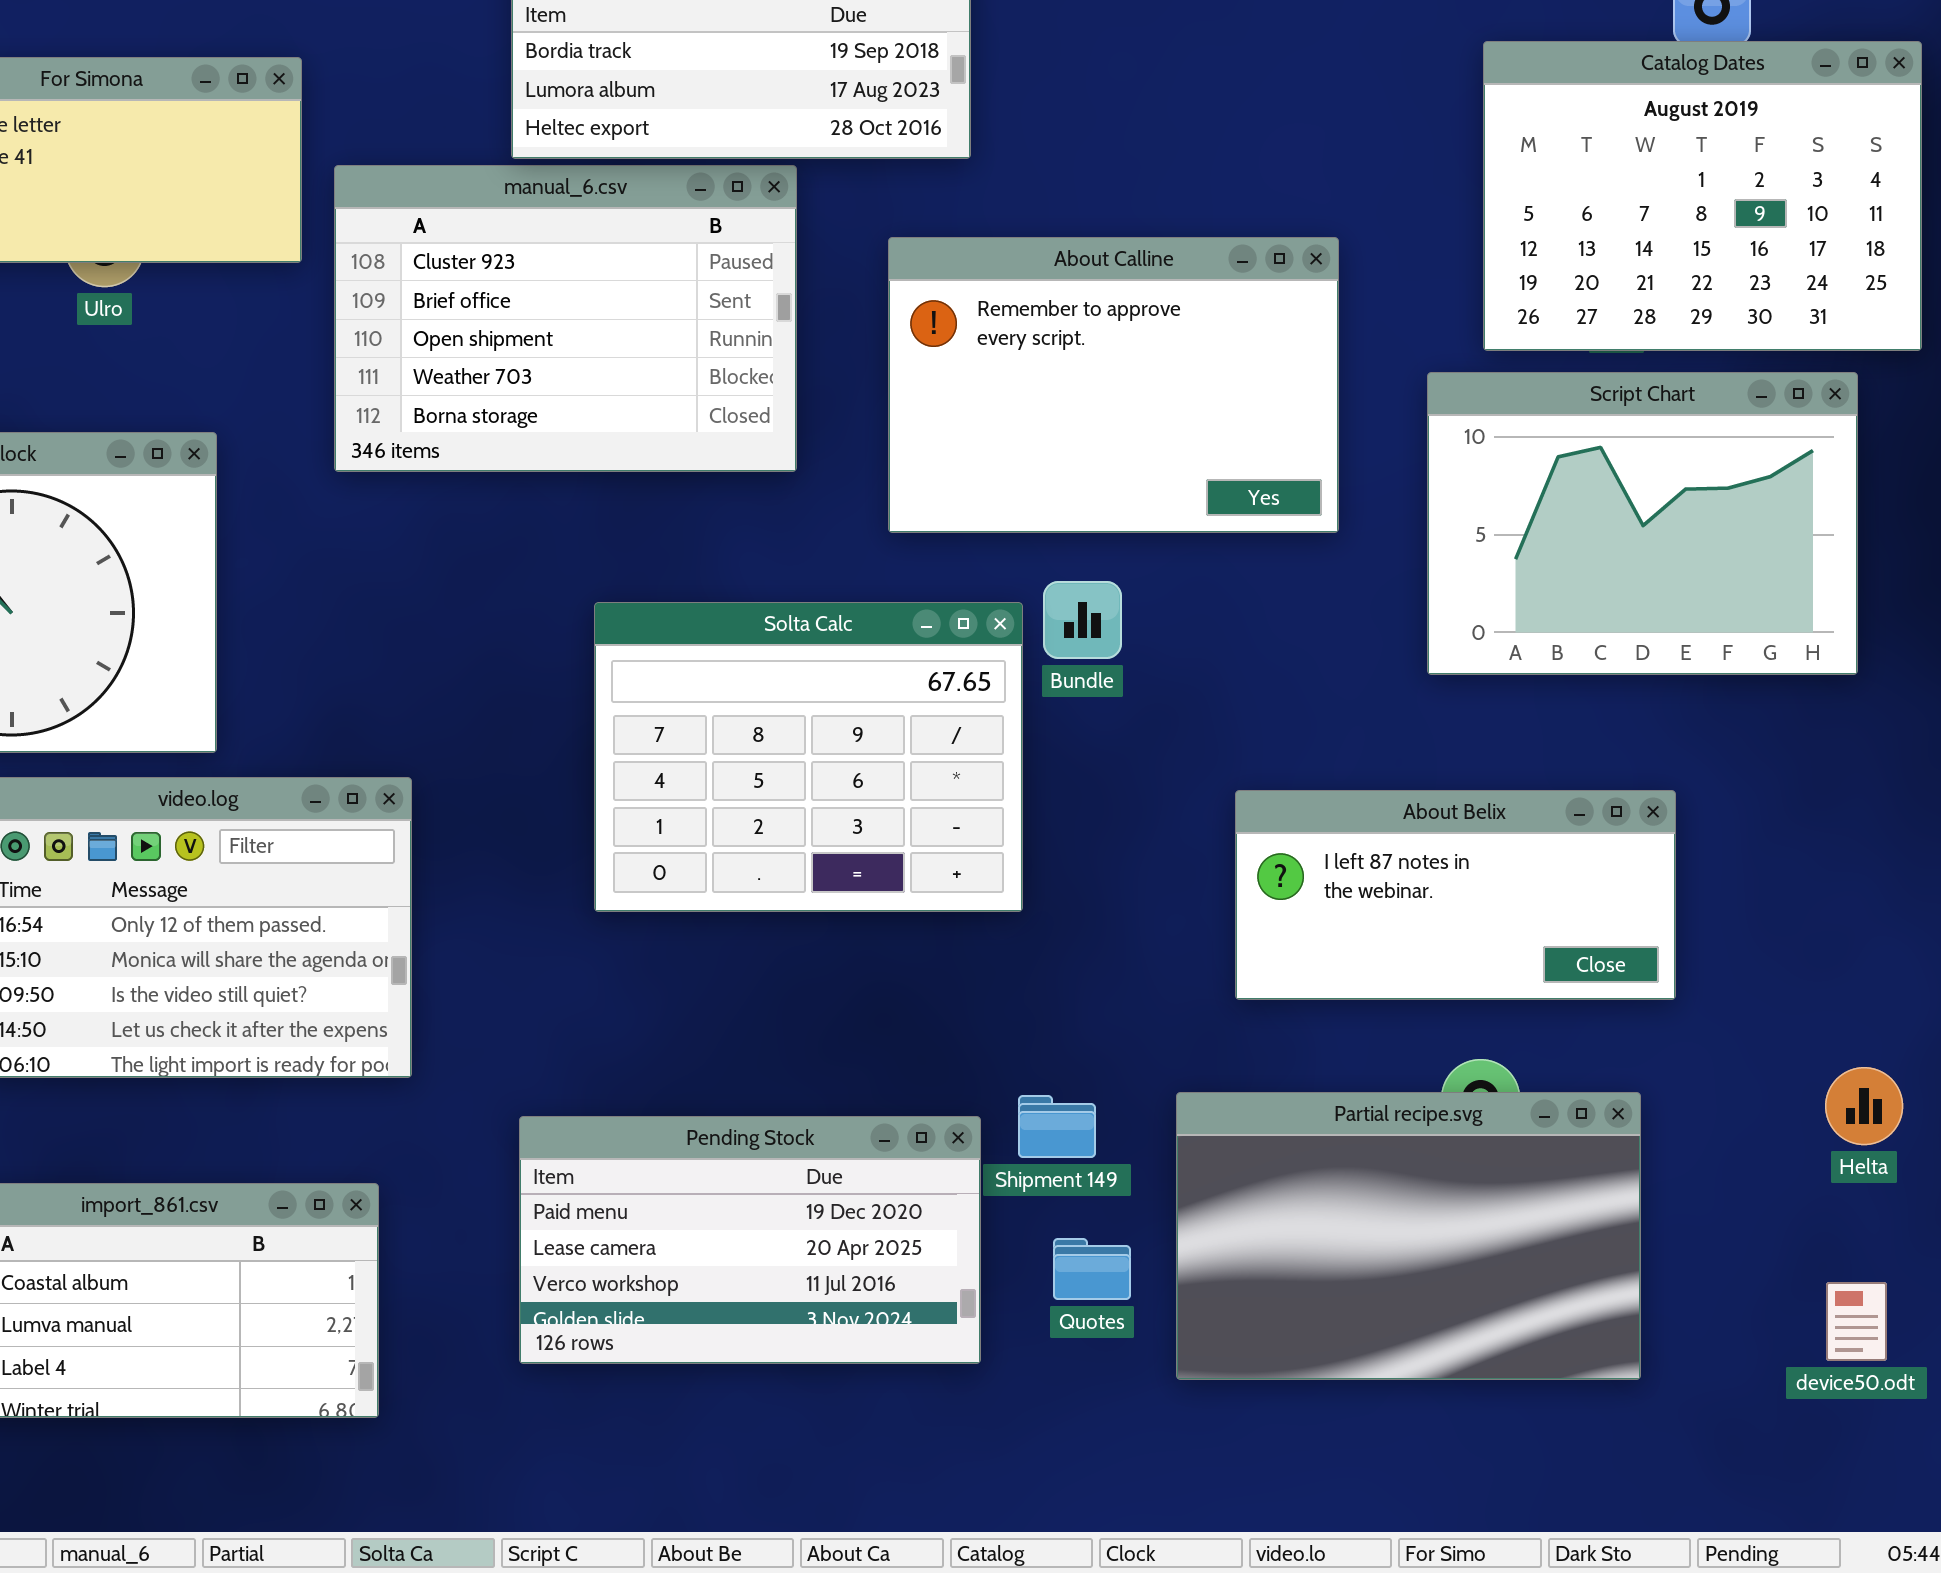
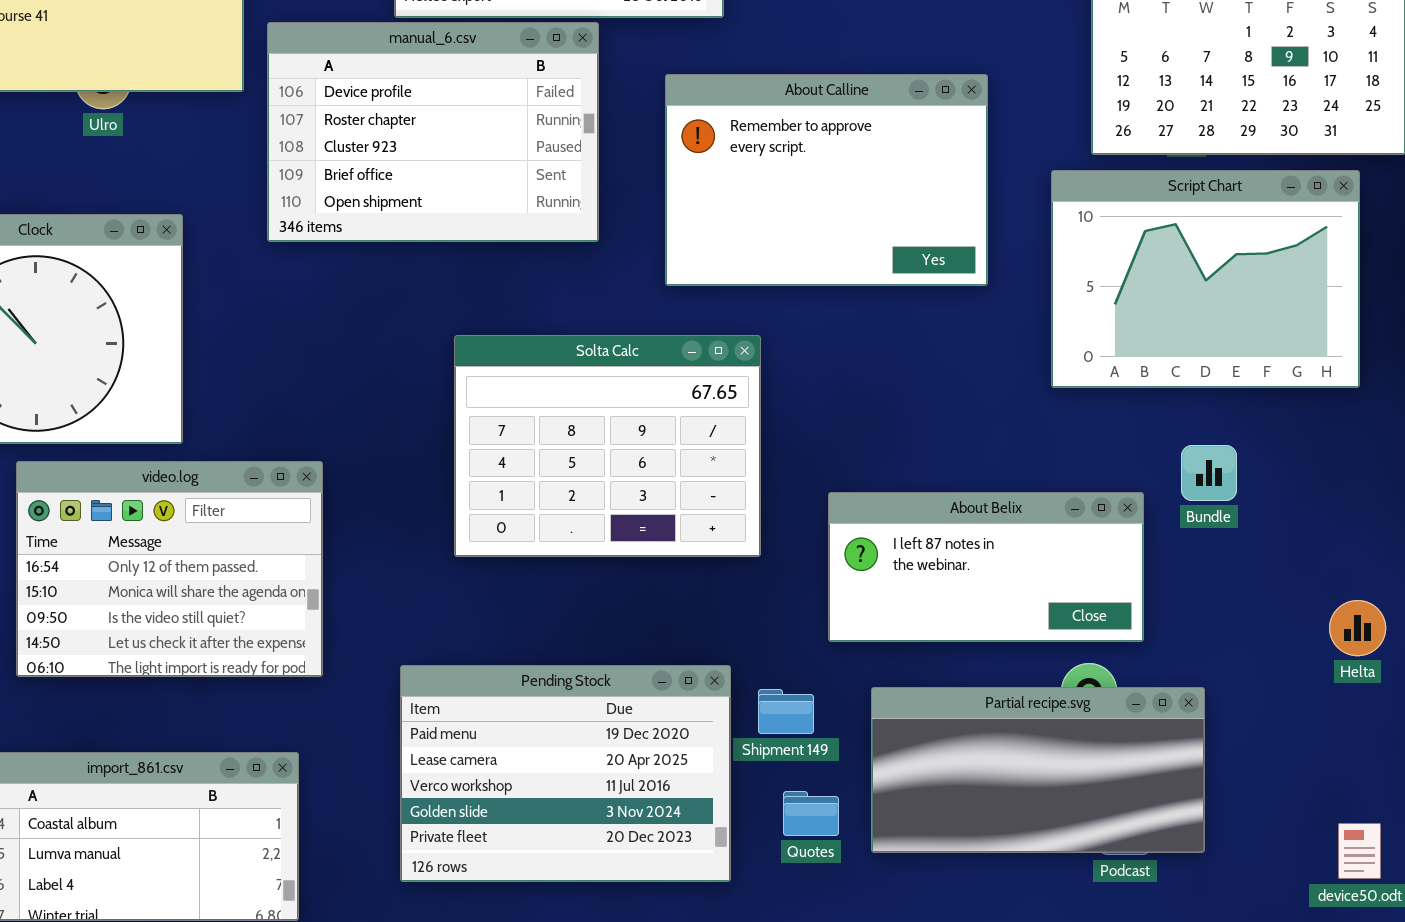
manual_6.csv: [334,165,797,472] -> [267,22,599,242], scrolled up 2 rows
Bundle: [1043,581,1122,659] -> [1181,445,1237,501], moved
About Belix: [1235,790,1676,1000] -> [828,492,1144,642], moved
Helta: [1825,1067,1903,1145] -> [1329,600,1386,656], moved
Partial recipe.svg: [1176,1092,1641,1380] -> [871,687,1205,853], resized
Pending Stock: [519,1116,981,1364] -> [400,665,731,882], resized

